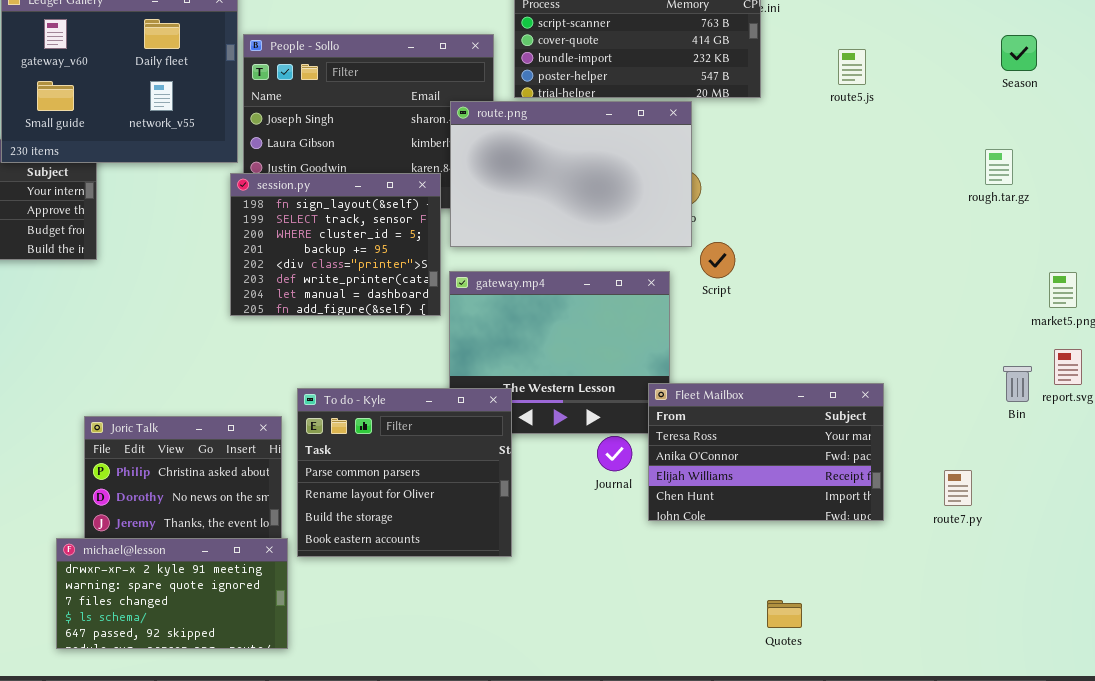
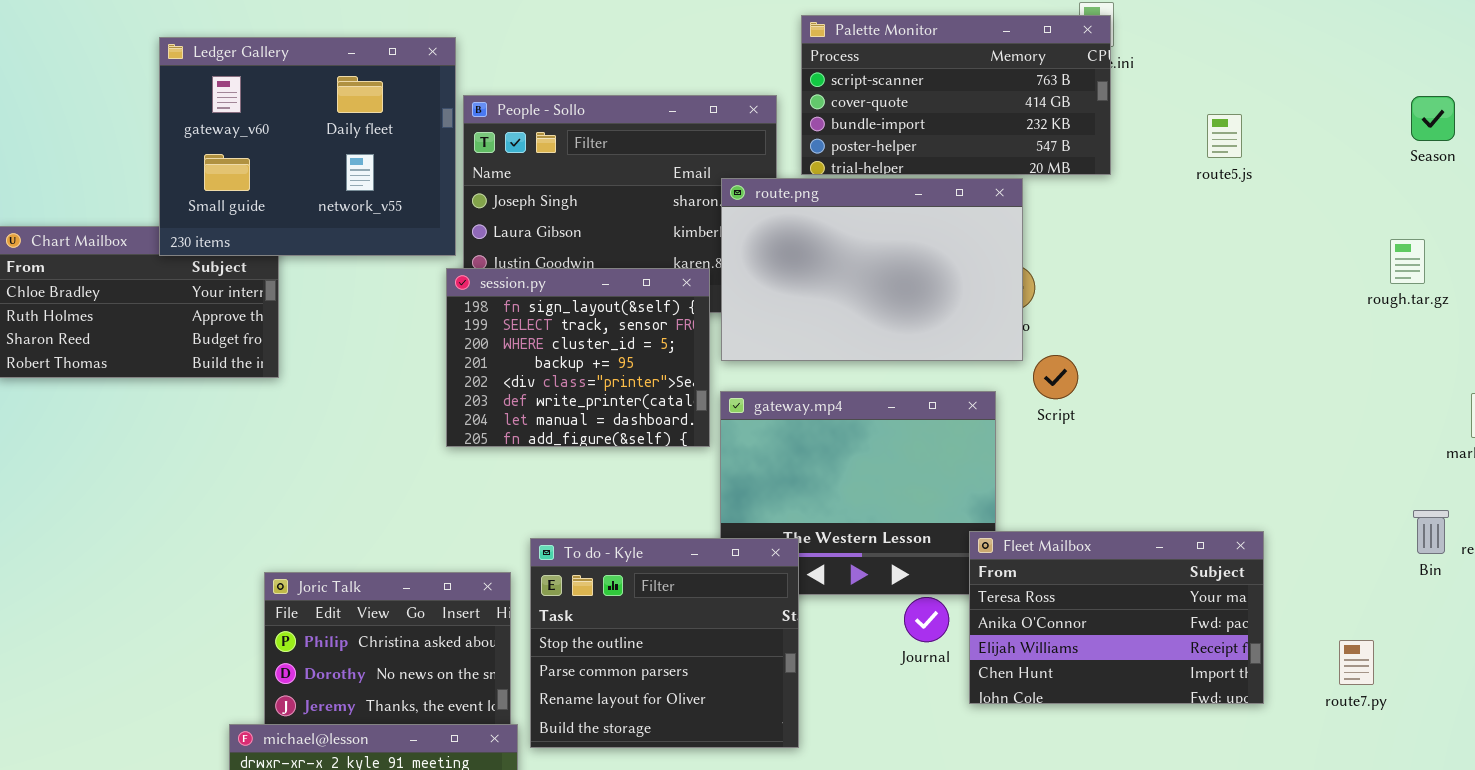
To do - Kyle: [297,388,512,557] -> [530,538,799,748], scrolled up 1 row

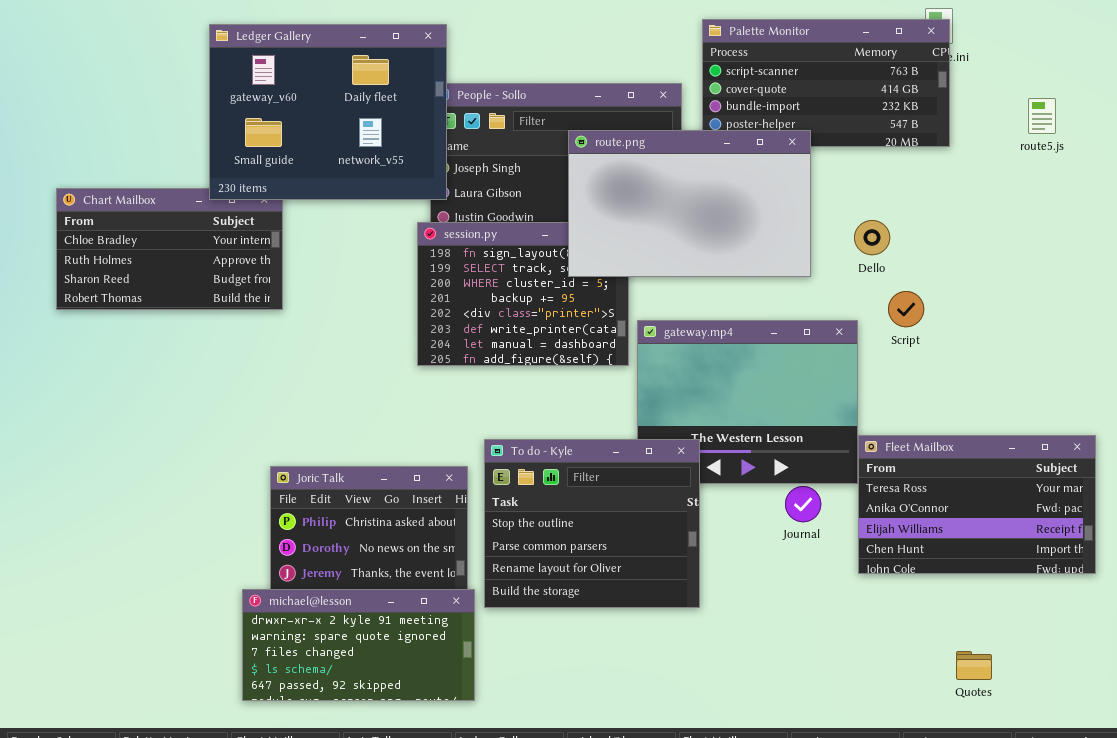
Ledger Gallery: [159,37,456,256] -> [209,24,447,200], moved
route.png: [721,178,1023,361] -> [568,130,811,277], moved
Fleet Mailbox: [969,531,1264,704] -> [858,435,1096,574], moved

